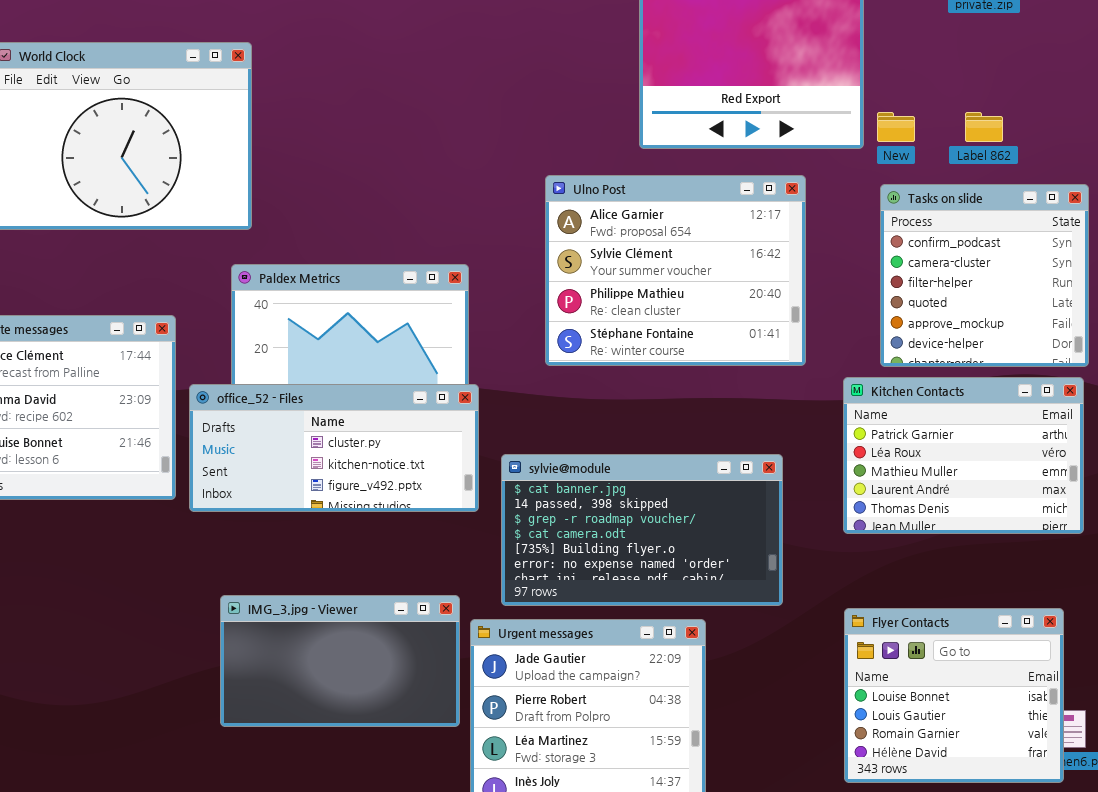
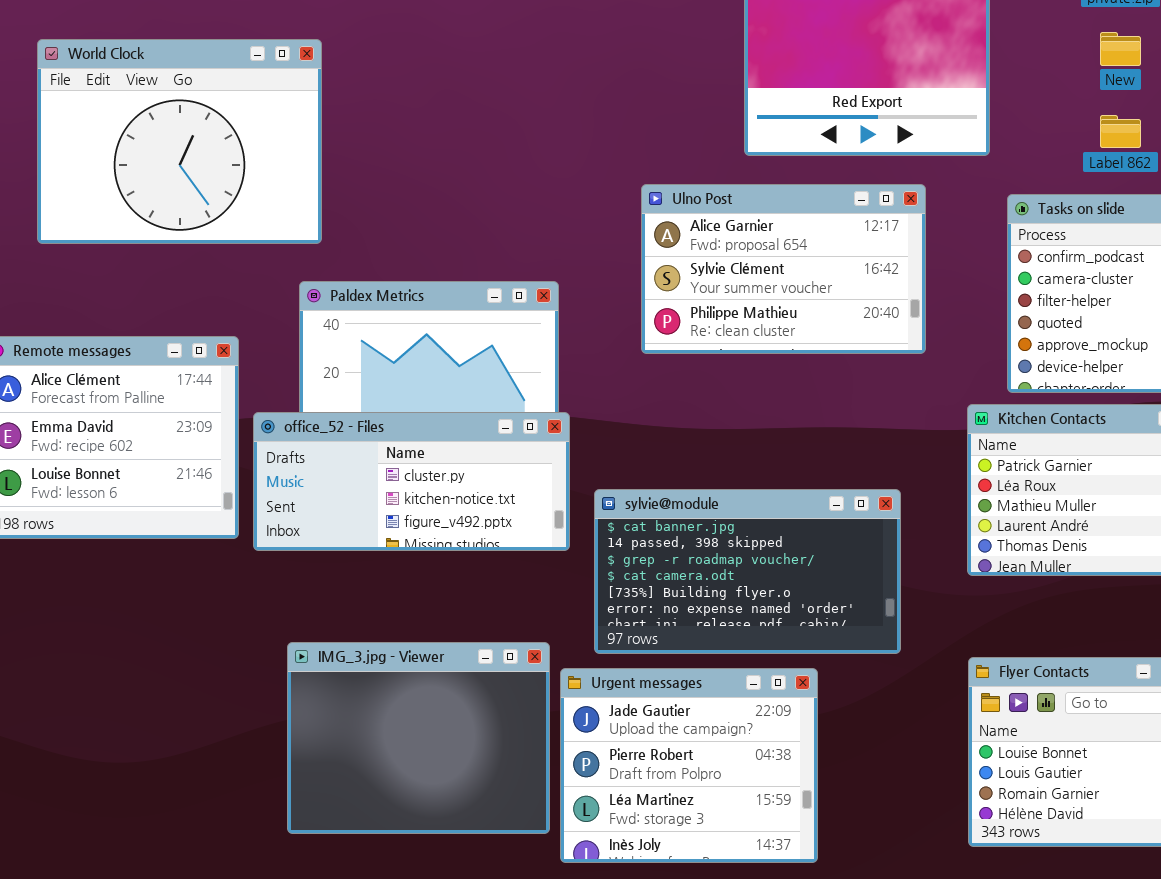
New: [877,112,915,142] -> [1100,32,1141,66], moved
Ulno Post: [545,175,806,366] -> [641,184,926,354], resized
IMG_3.jpg - Viewer: [220,595,460,727] -> [287,642,550,834], resized

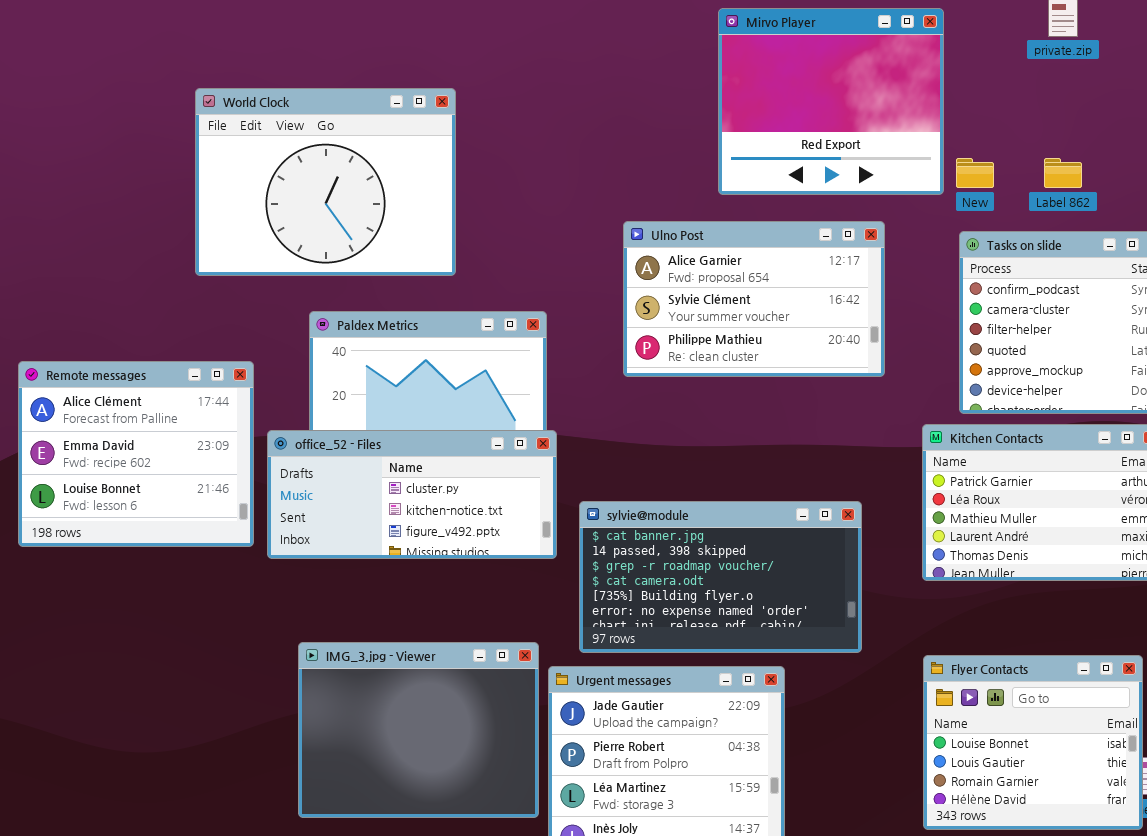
New: [1100,32,1141,66] -> [956,158,994,188], moved
World Clock: [37,39,322,244] -> [195,88,456,276], moved

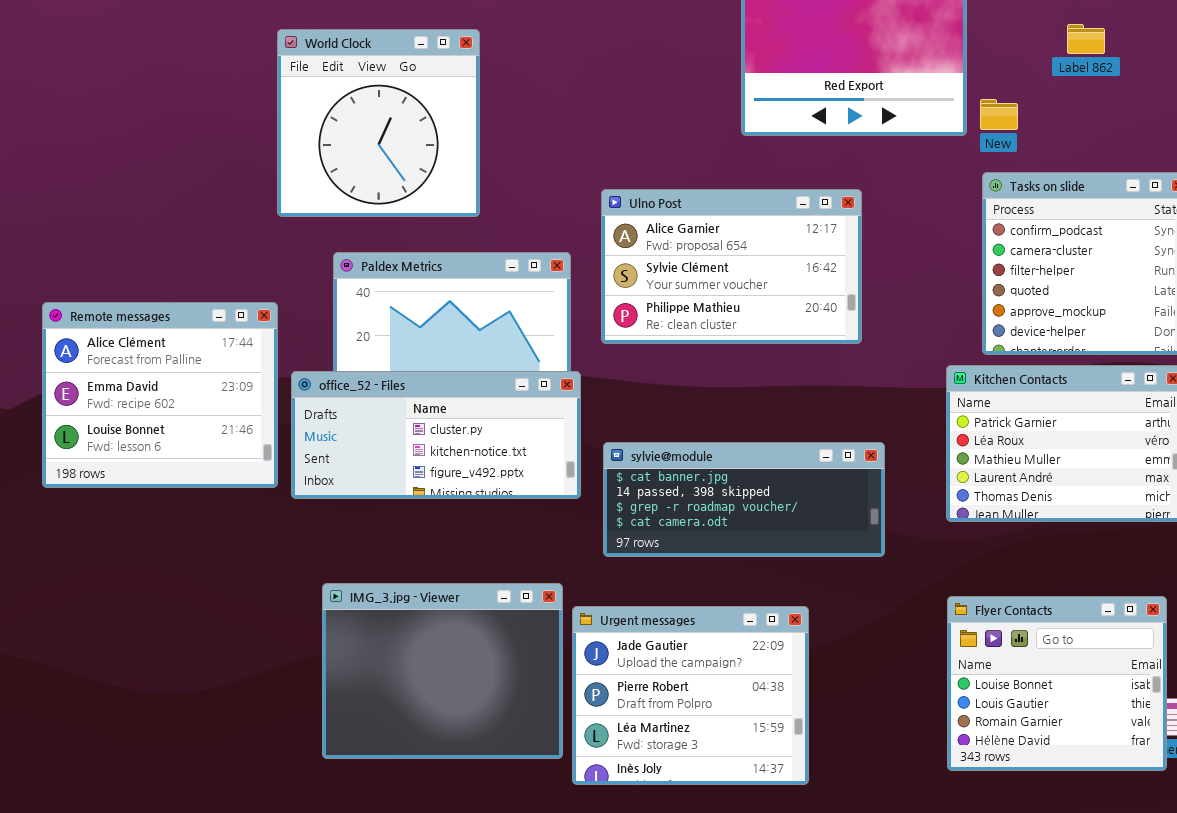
World Clock: [195,88,456,276] -> [277,29,480,217], resized
Label 862: [1044,158,1082,188] -> [1067,24,1105,54], moved
Ulno Post: [623,221,885,377] -> [601,189,862,344], moved
sylvie@module: [579,501,862,653] -> [603,442,885,557], resized

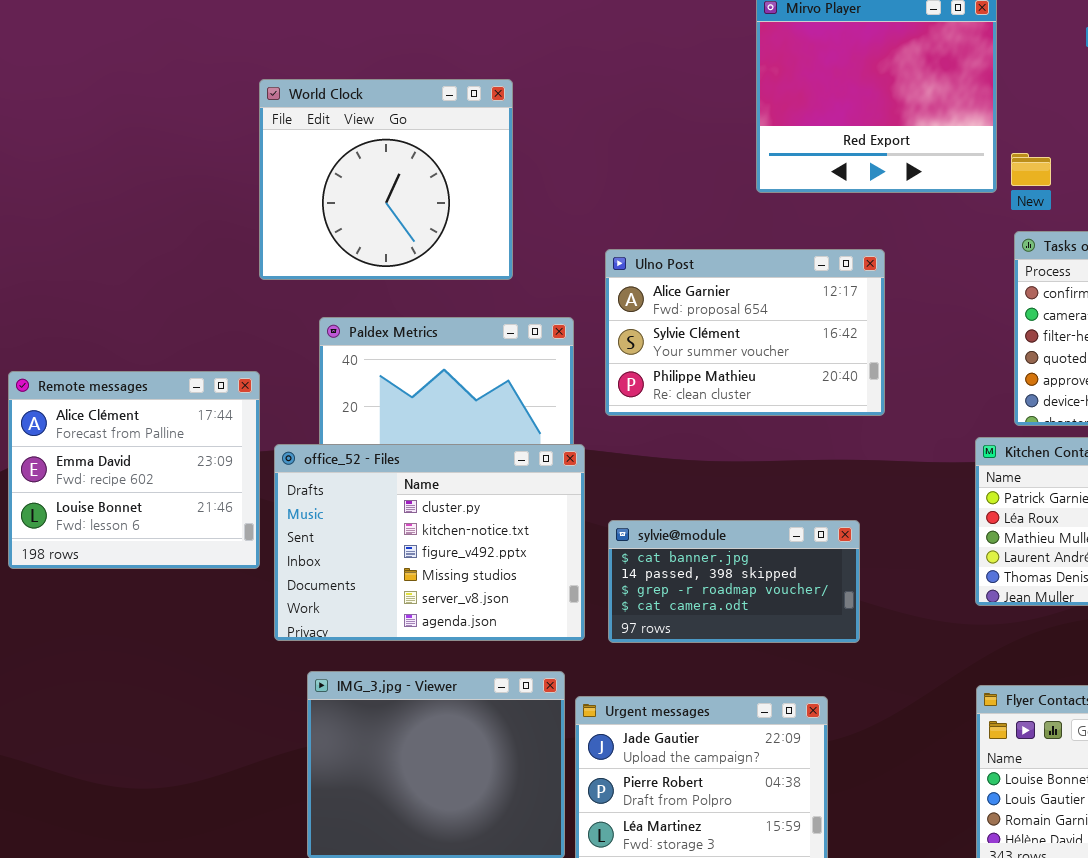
World Clock: [277,29,480,217] -> [259,79,513,280], resized
office_52 - Files: [291,371,581,499] -> [274,444,585,641], resized
sylvie@module: [603,442,885,557] -> [608,520,860,643], resized

